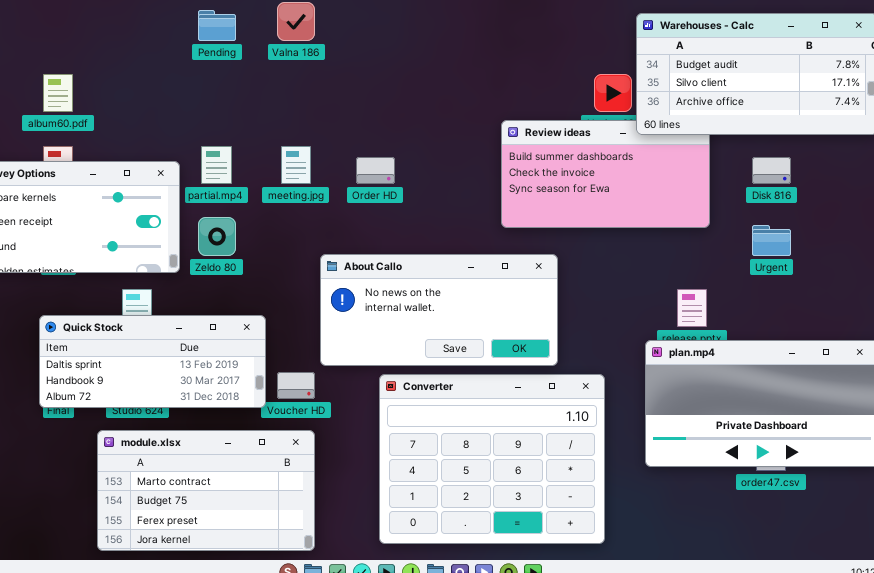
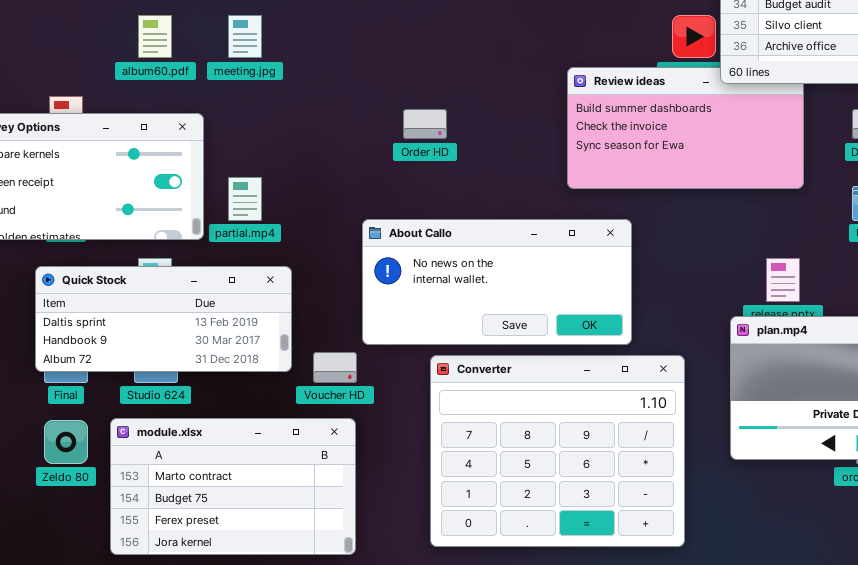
album60.pdf: [43,74,73,112] -> [138,15,172,58], moved
partial.mp4: [201,146,232,184] -> [228,177,262,221], moved
meeting.jpg: [281,146,311,184] -> [228,15,262,58], moved
Zeldo 80: [198,217,236,256] -> [44,420,88,464], moved
Quick Stock: [39,315,266,408] -> [35,266,292,372], moved

